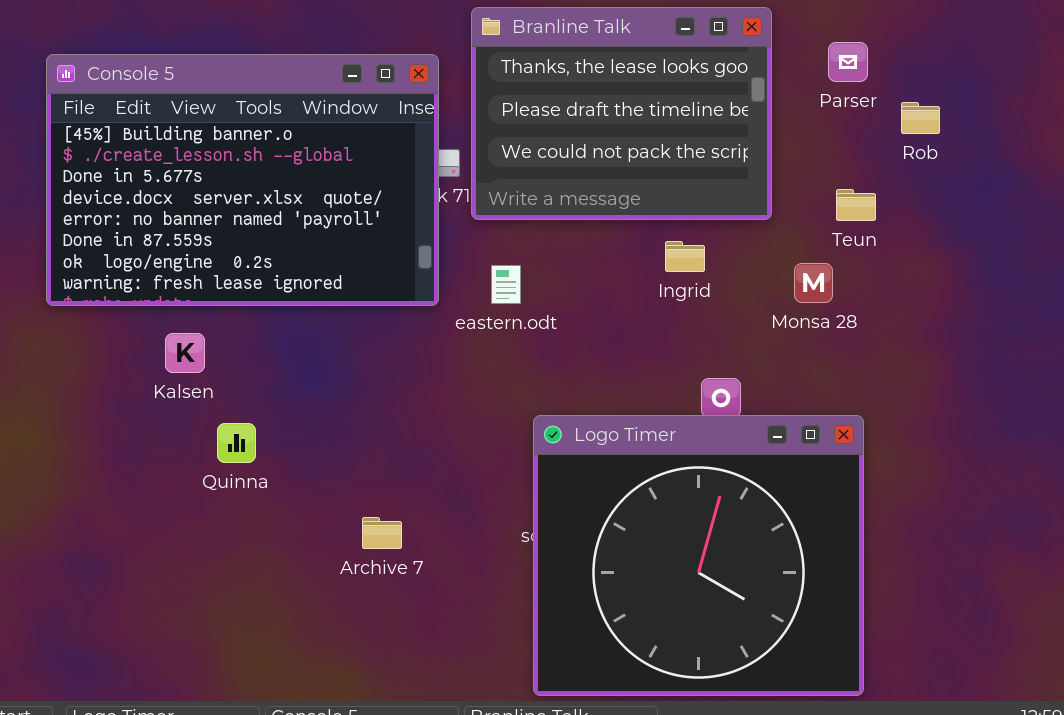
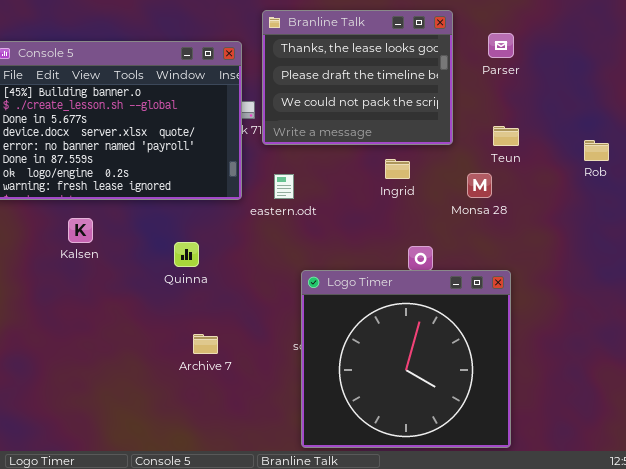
Rob: [901,102,940,134] -> [584,140,609,161], moved
Quinna: [217,423,256,463] -> [174,242,199,267], moved

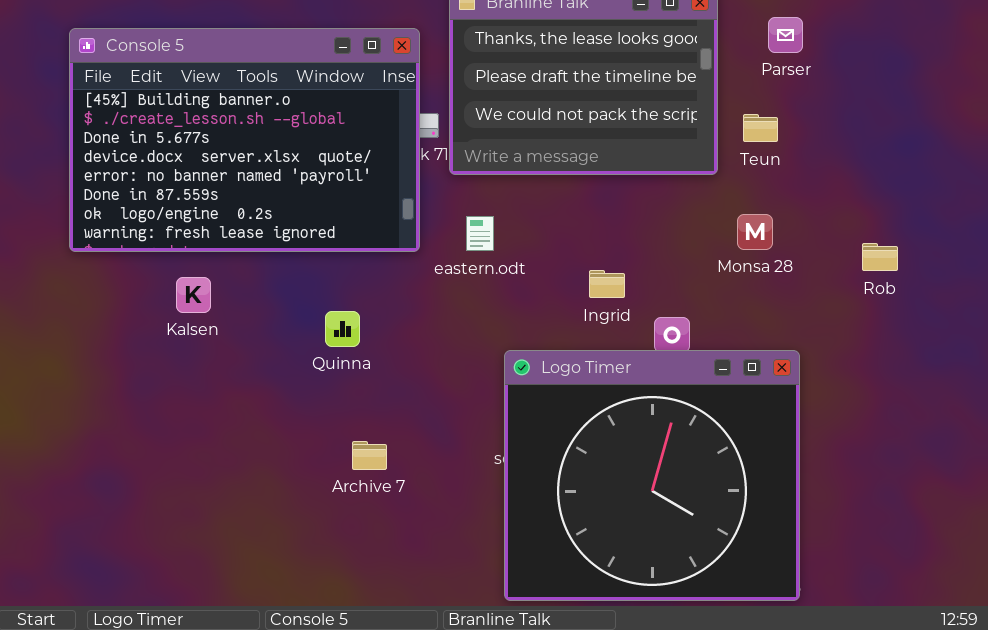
Teun: [493,126,519,146] -> [743,114,778,142], moved
Rob: [584,140,609,161] -> [862,243,898,271], moved
Ingrid: [385,159,410,179] -> [589,270,625,298], moved

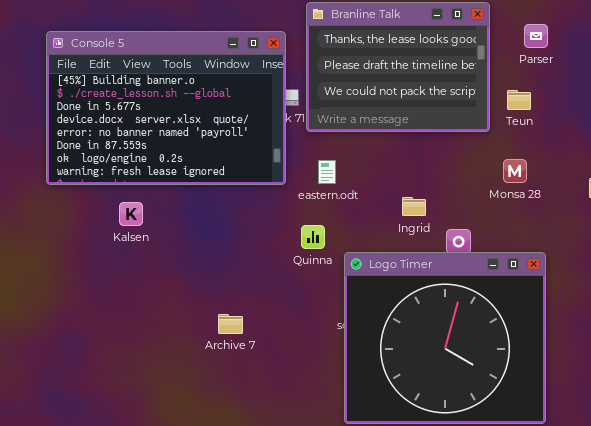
Quinna: [325,311,360,347] -> [301,225,325,249], moved
Archive 7: [352,441,387,470] -> [218,314,243,334], moved

